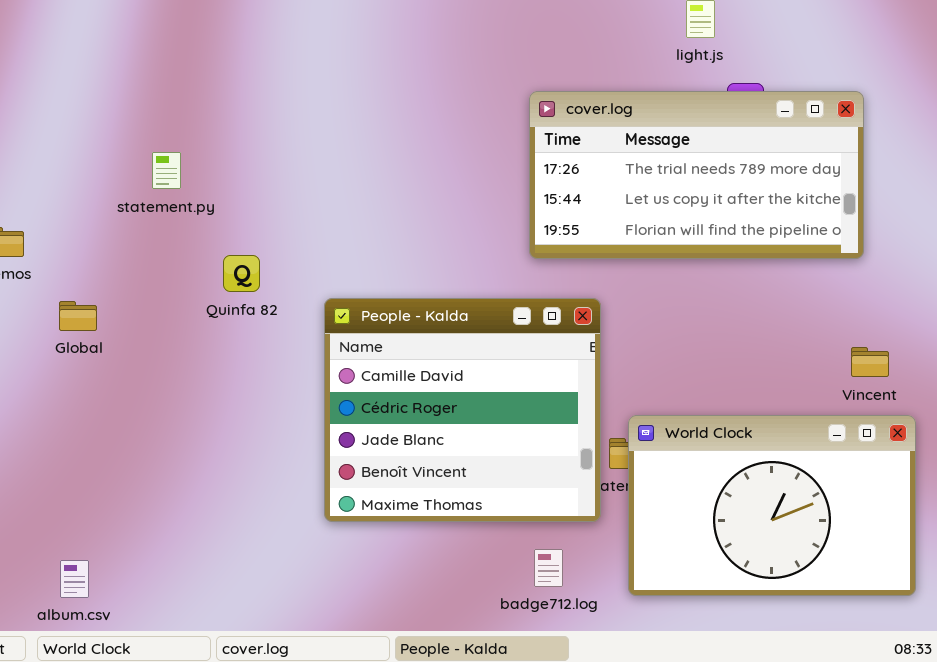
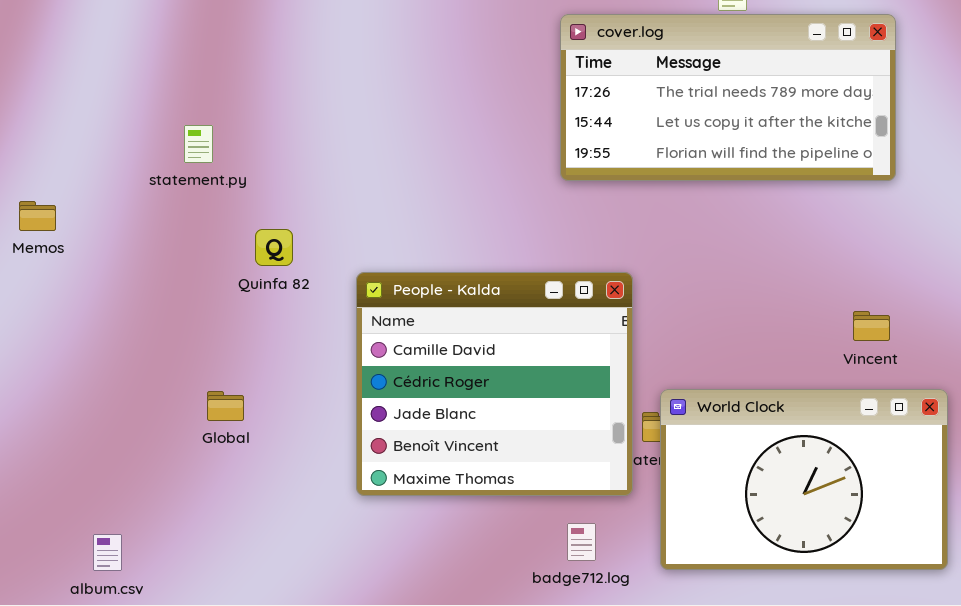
cover.log: [529,91,864,259] -> [560,14,896,181], moved
Global: [59,301,97,331] -> [207,391,244,421], moved
Vincent: [851,347,889,377] -> [853,311,890,341], moved

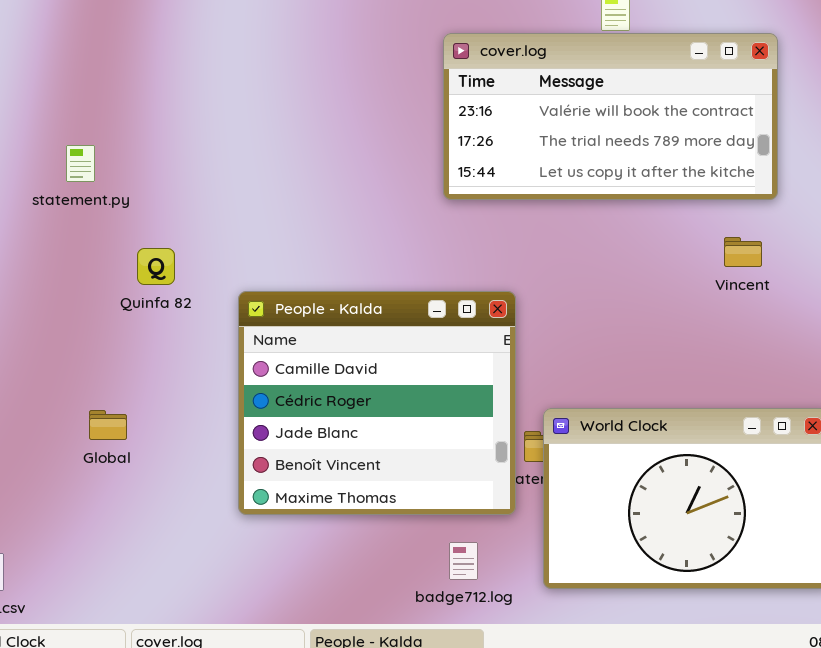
cover.log: [560,14,896,181] -> [443,33,778,200], scrolled up 1 row
Vincent: [853,311,890,341] -> [724,237,762,267], moved

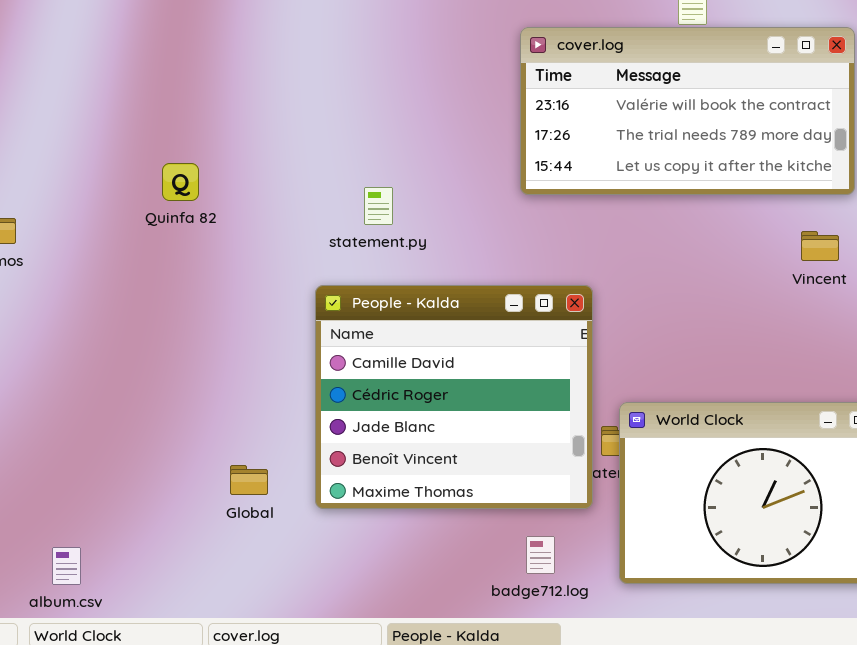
statement.py: [66,145,95,182] -> [364,187,393,225], moved
Quinfa 82: [137,248,175,285] -> [162,163,199,201], moved
Global: [89,410,127,440] -> [230,465,268,495], moved

